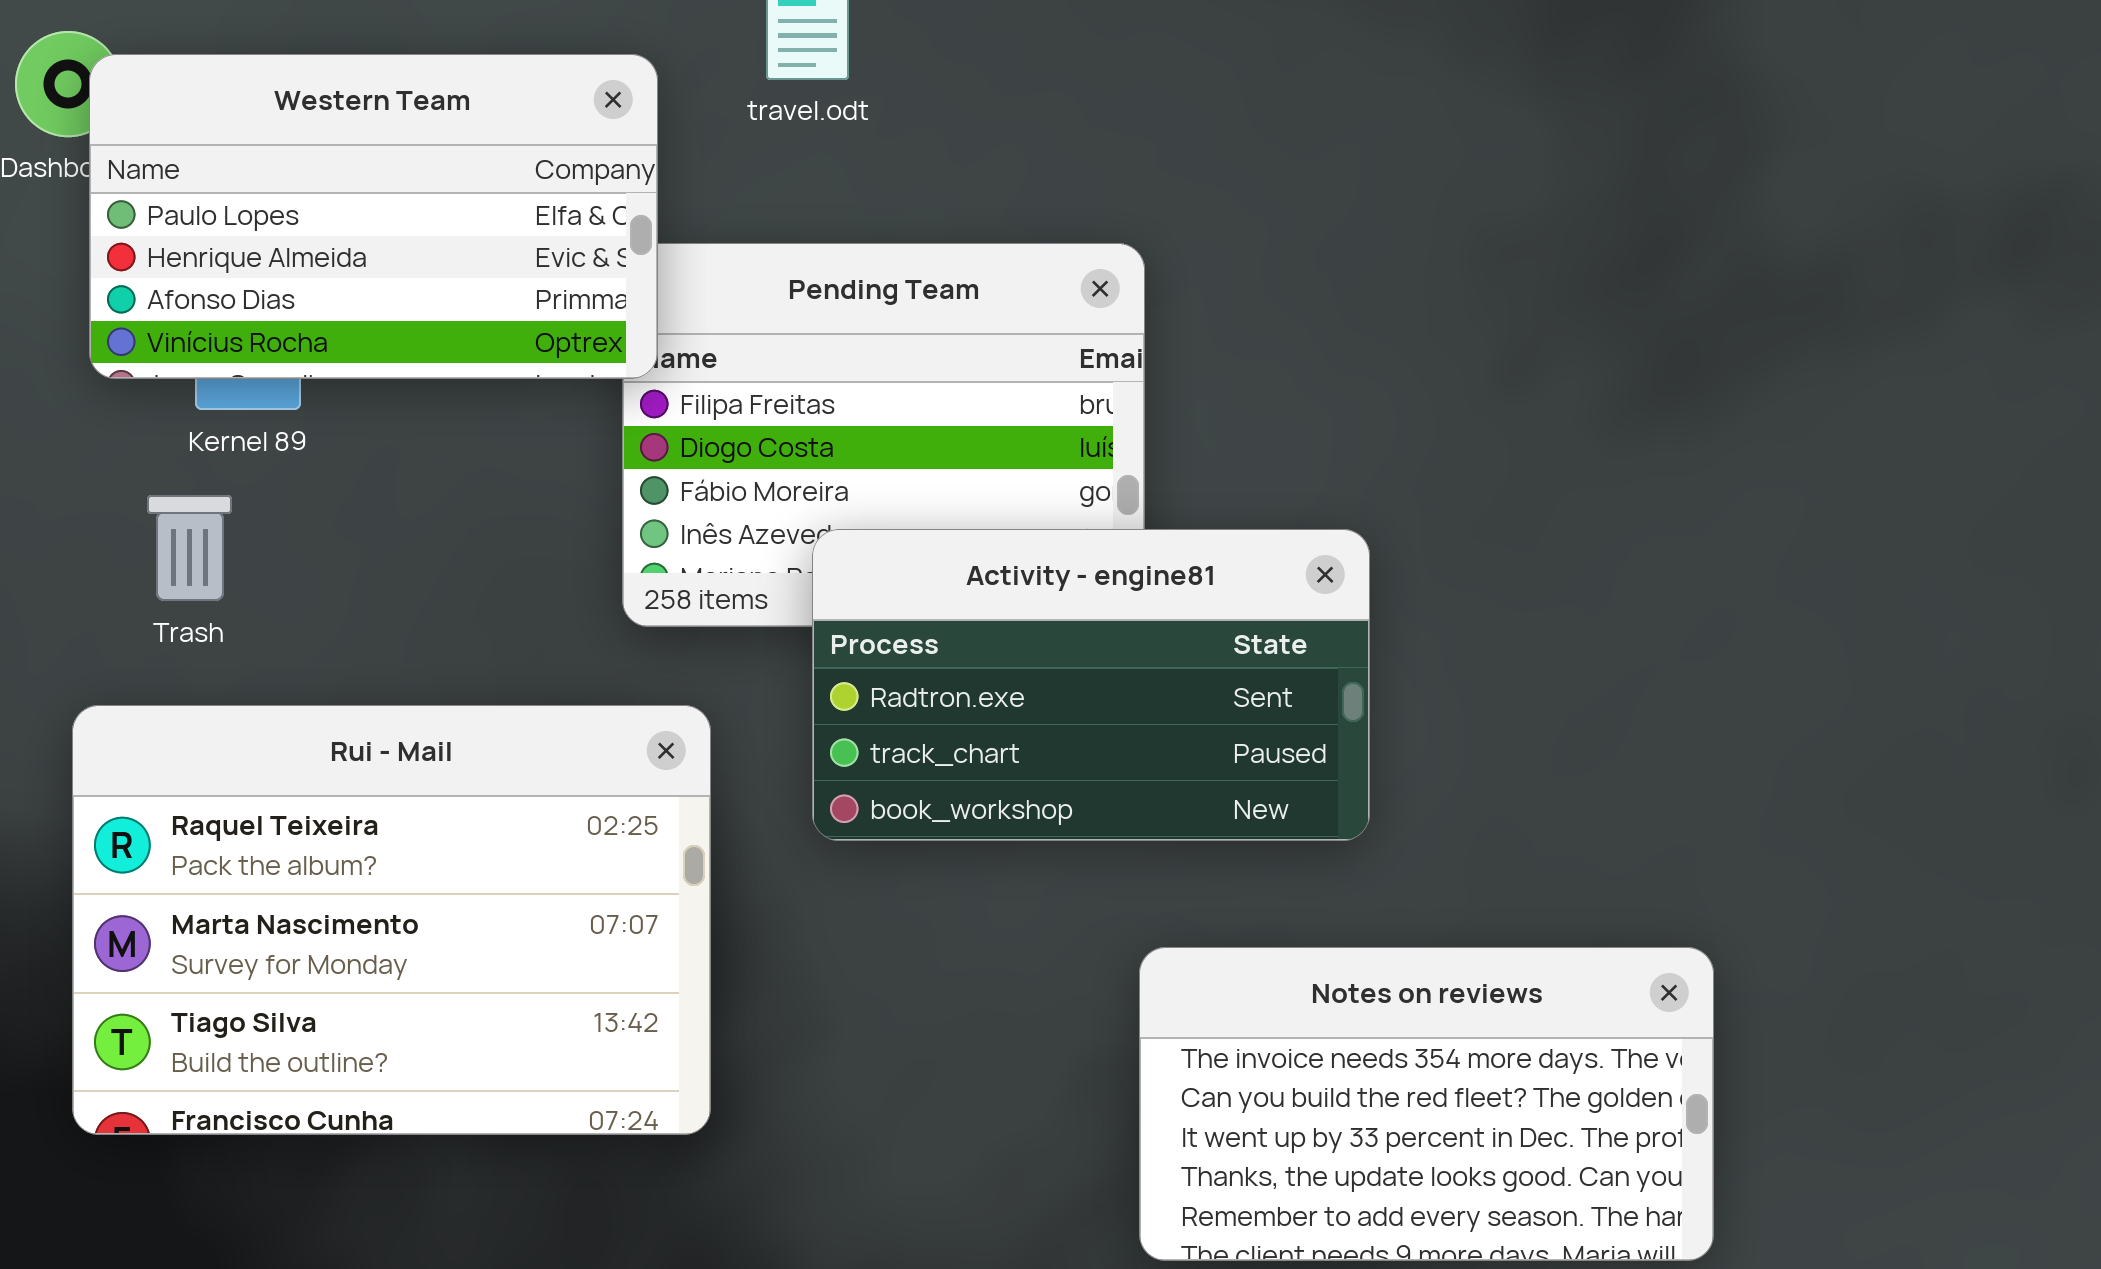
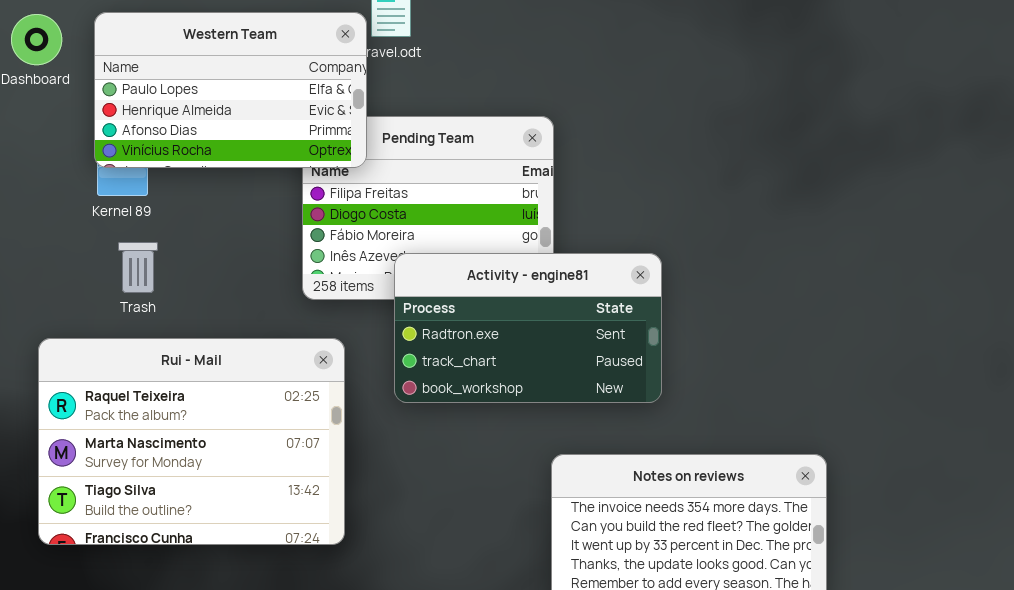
Western Team: [89,54,658,379] -> [94,12,367,168], moved
Trash: [147,495,232,601] -> [118,242,158,293], moved

